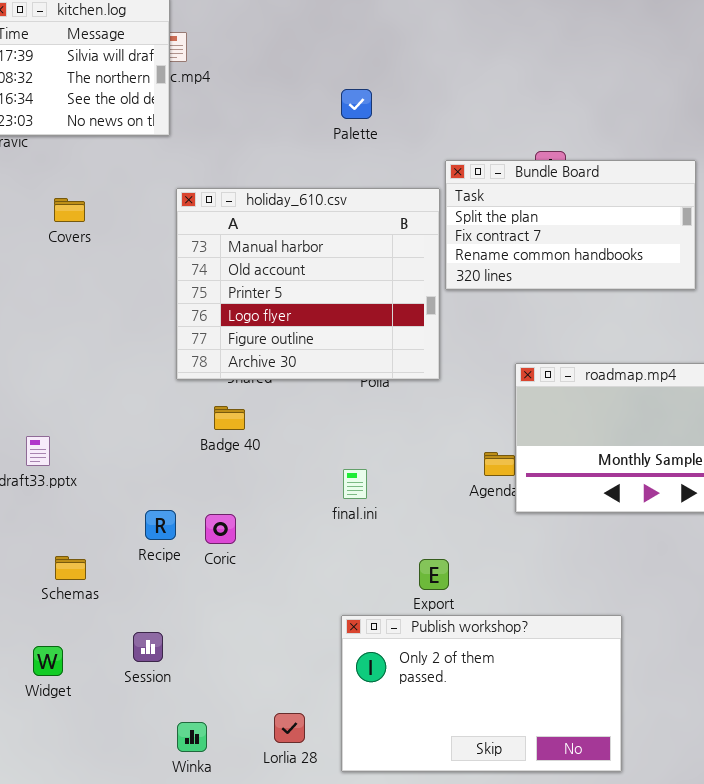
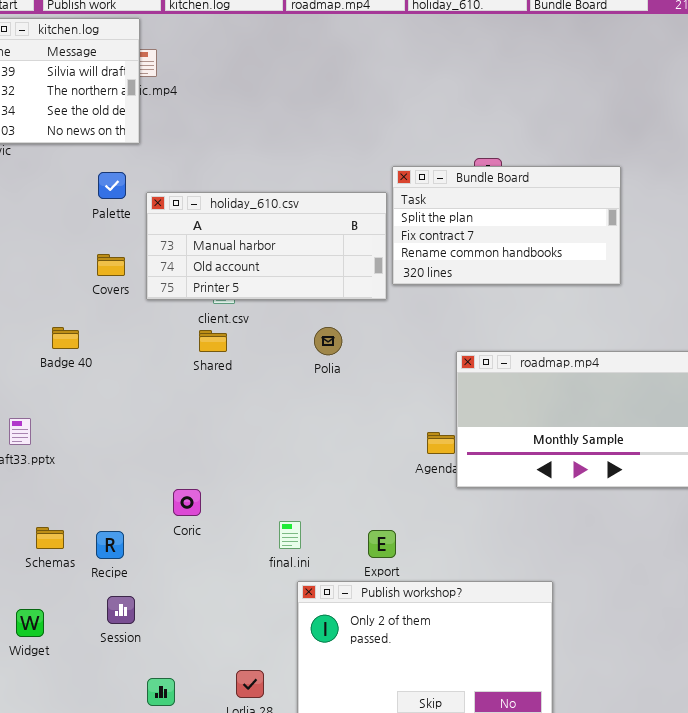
Palette: [341,89,372,119] -> [98,172,126,199], moved
holiday_610.csv: [176,188,440,380] -> [146,192,387,300], resized
Covers: [54,198,85,222] -> [97,254,125,276], moved
Badge 40: [214,406,245,430] -> [52,327,79,349], moved
final.ini: [343,469,367,499] -> [279,521,301,549], moved
Recipe: [145,510,176,540] -> [96,531,124,559], moved

